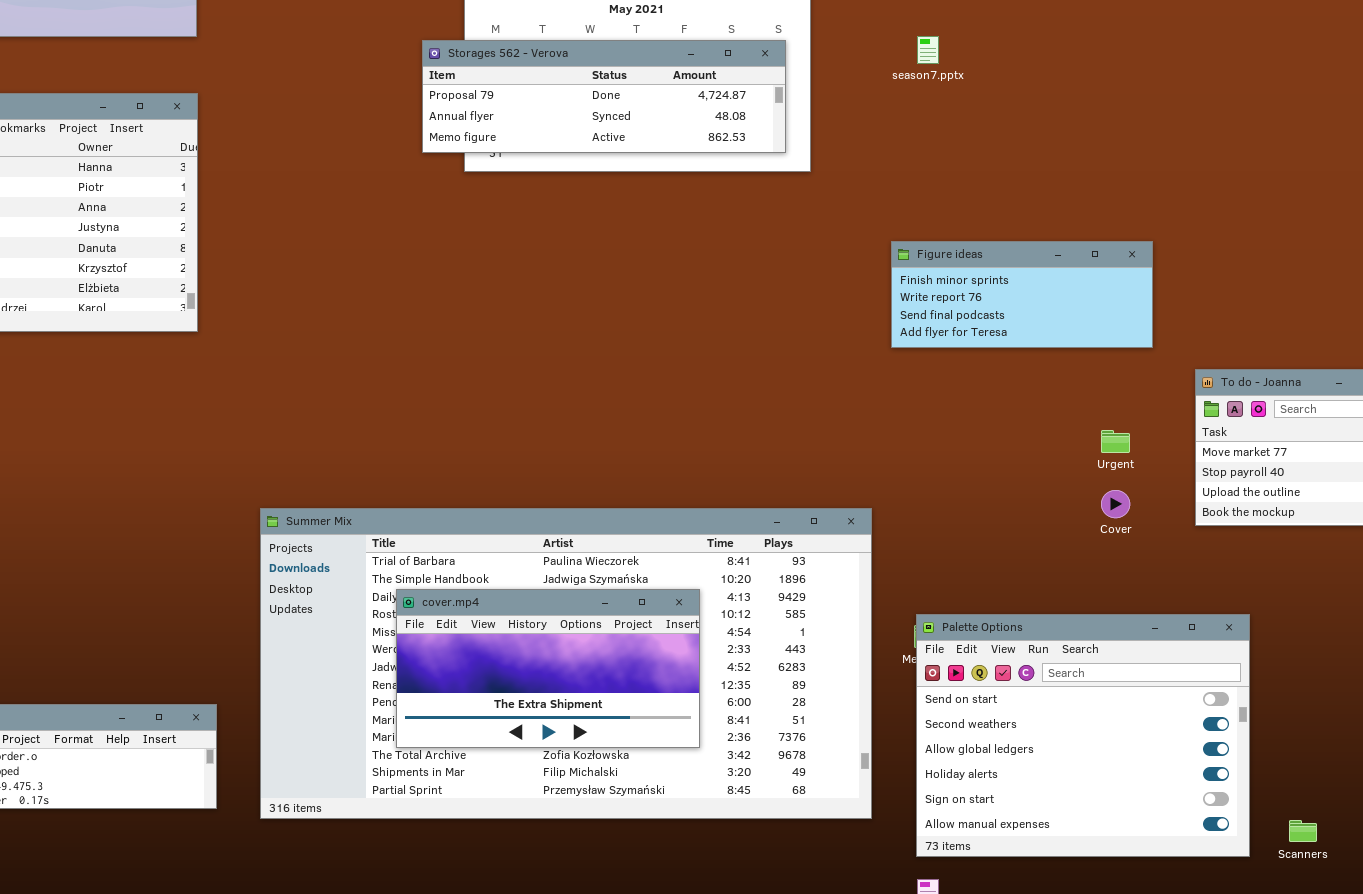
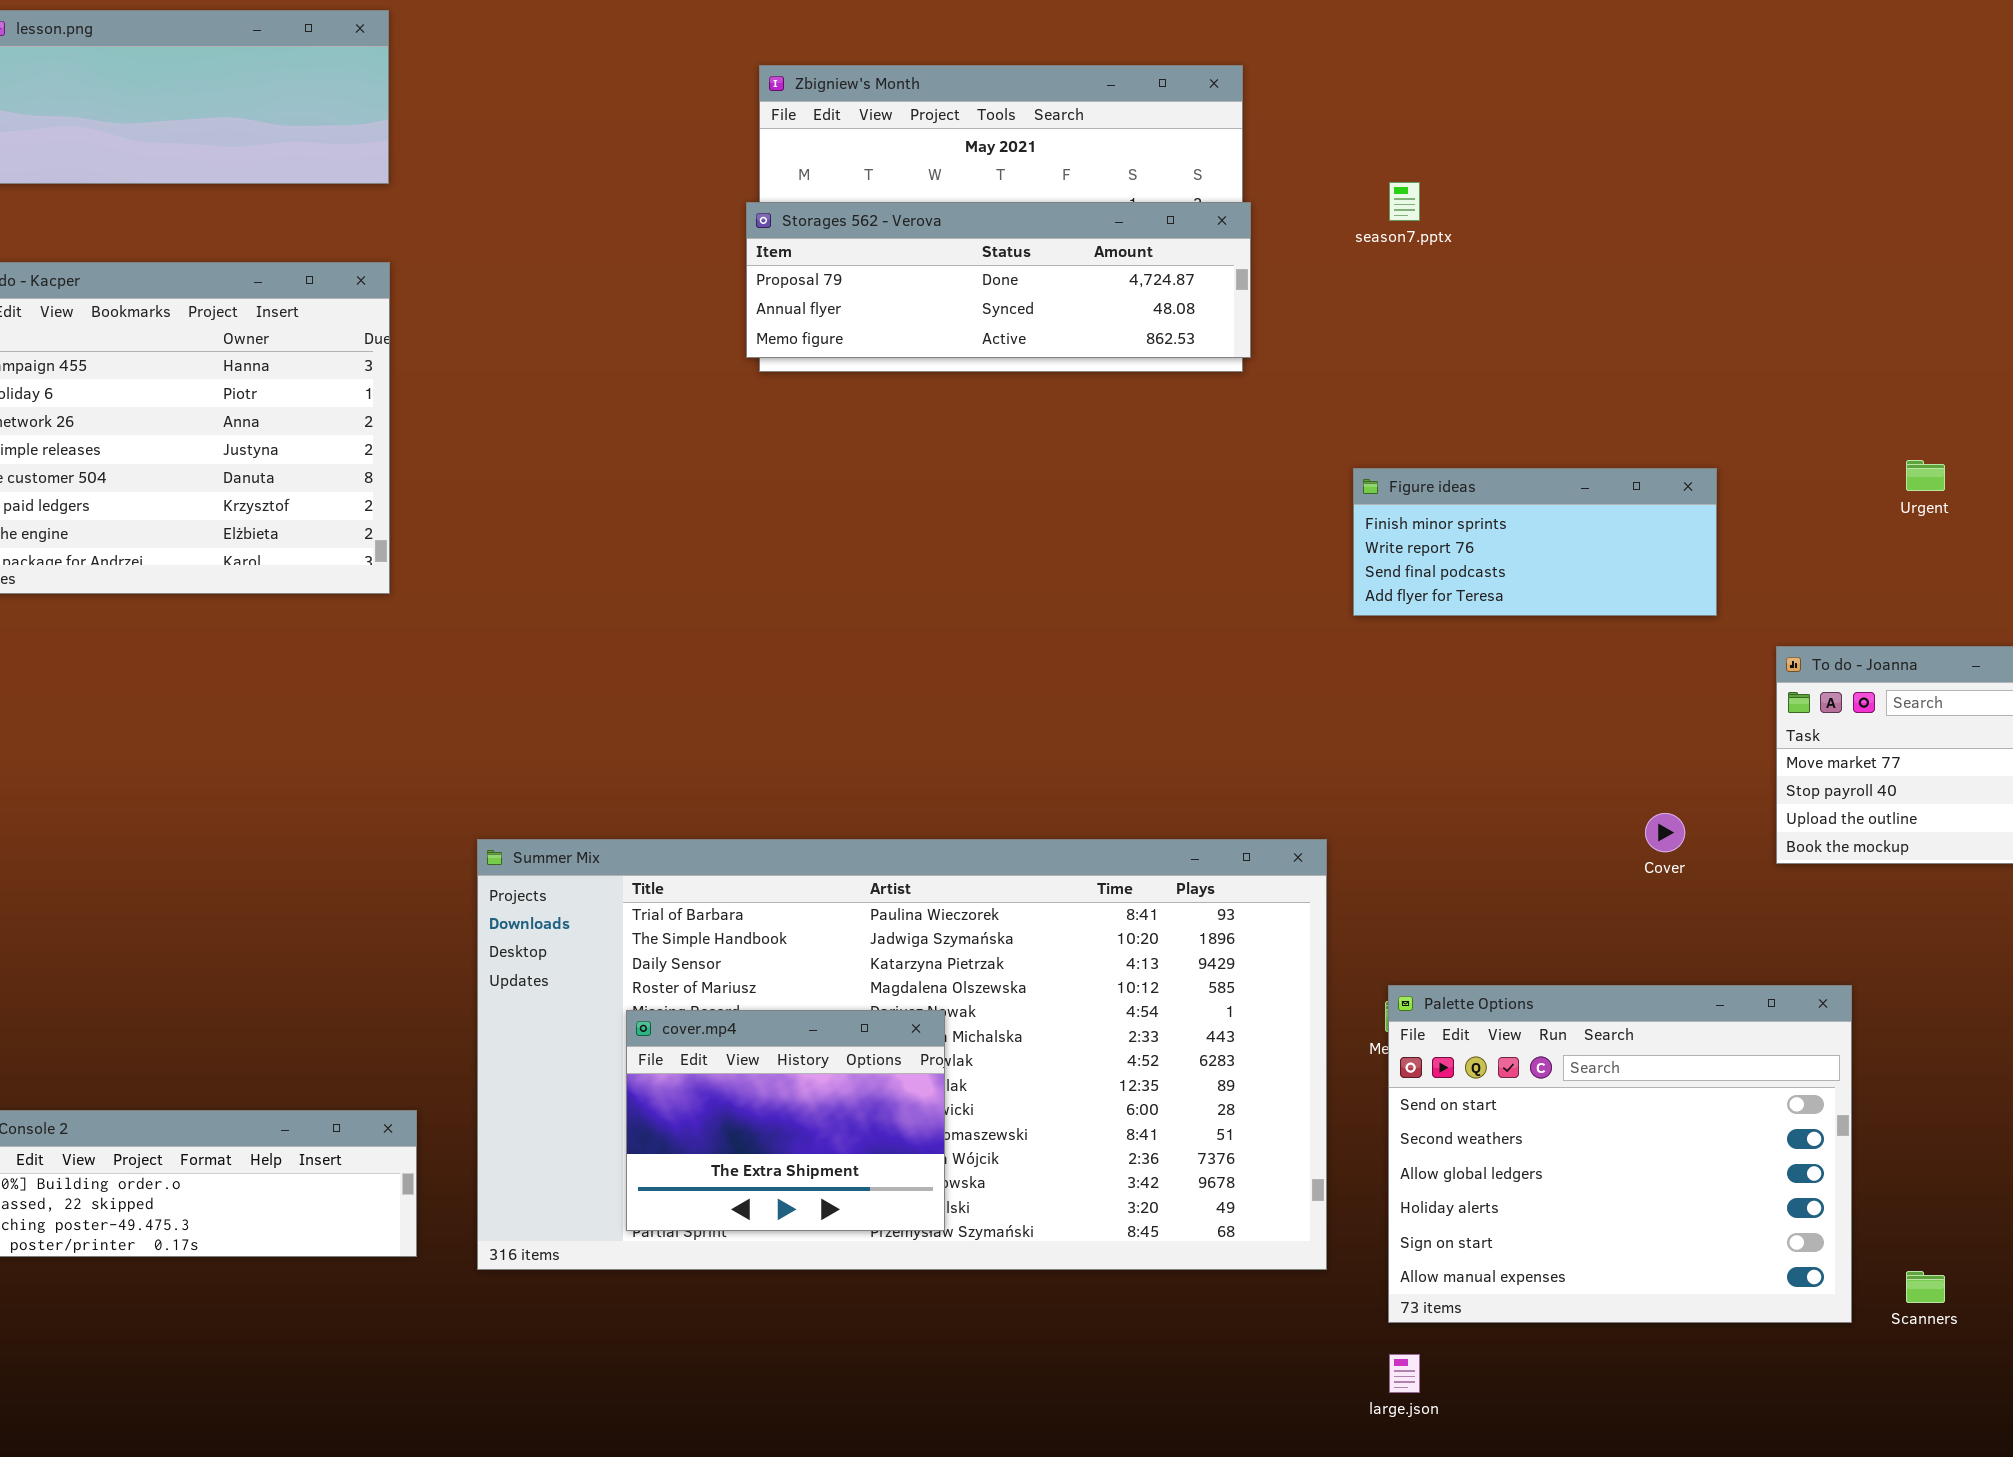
Storages 562 - Verova: [422,40,786,153] -> [746,202,1251,358], moved
Urgent: [1101,430,1130,453] -> [1906,460,1945,491], moved
cover.mp4: [396,589,700,748] -> [626,1010,945,1231], moved, resized

